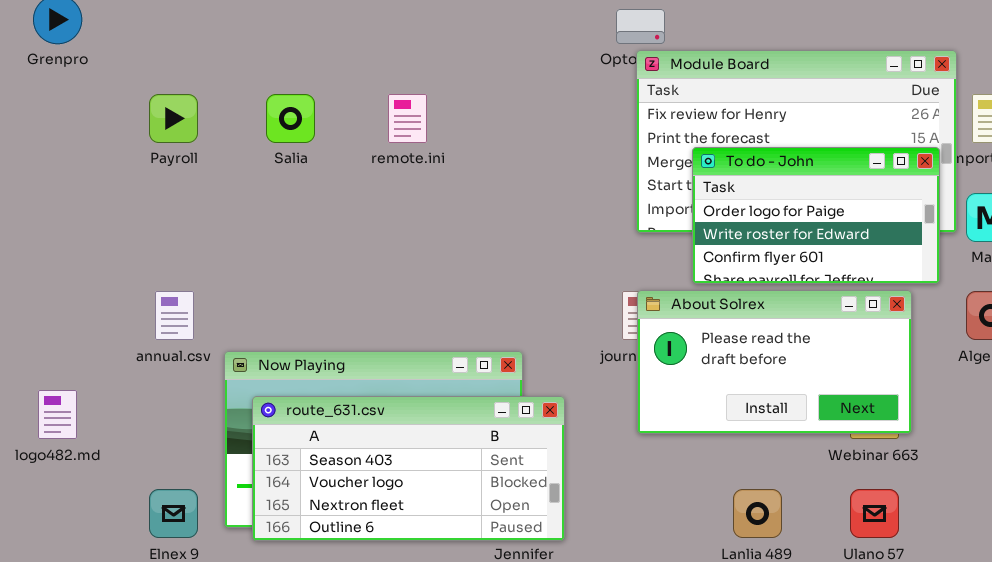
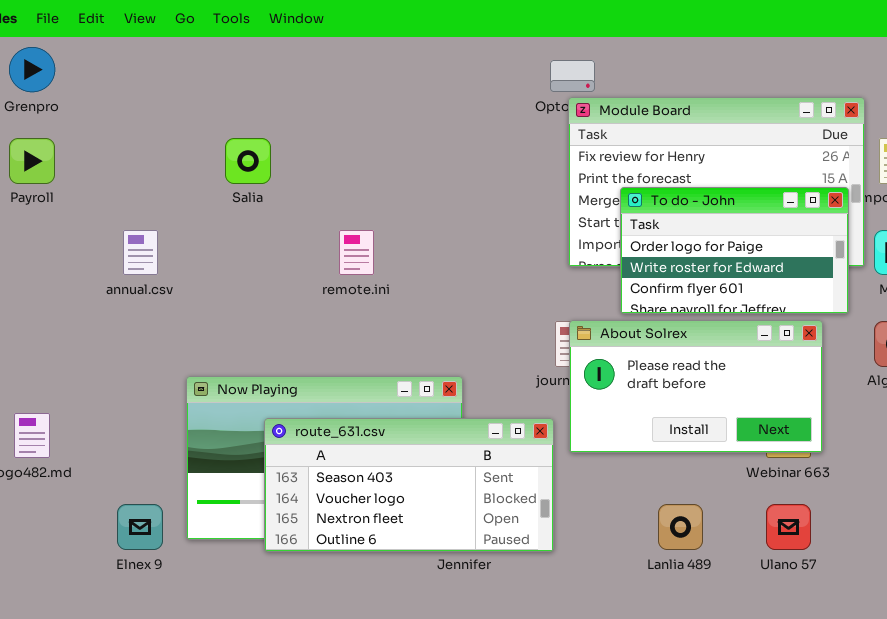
Payroll: [149,94,198,143] -> [9,138,55,184], moved
remote.ini: [388,94,427,143] -> [339,230,374,275], moved
annual.csv: [155,291,194,340] -> [123,230,158,275], moved
route_631.csv: [252,396,565,541] -> [264,418,554,552], moved

